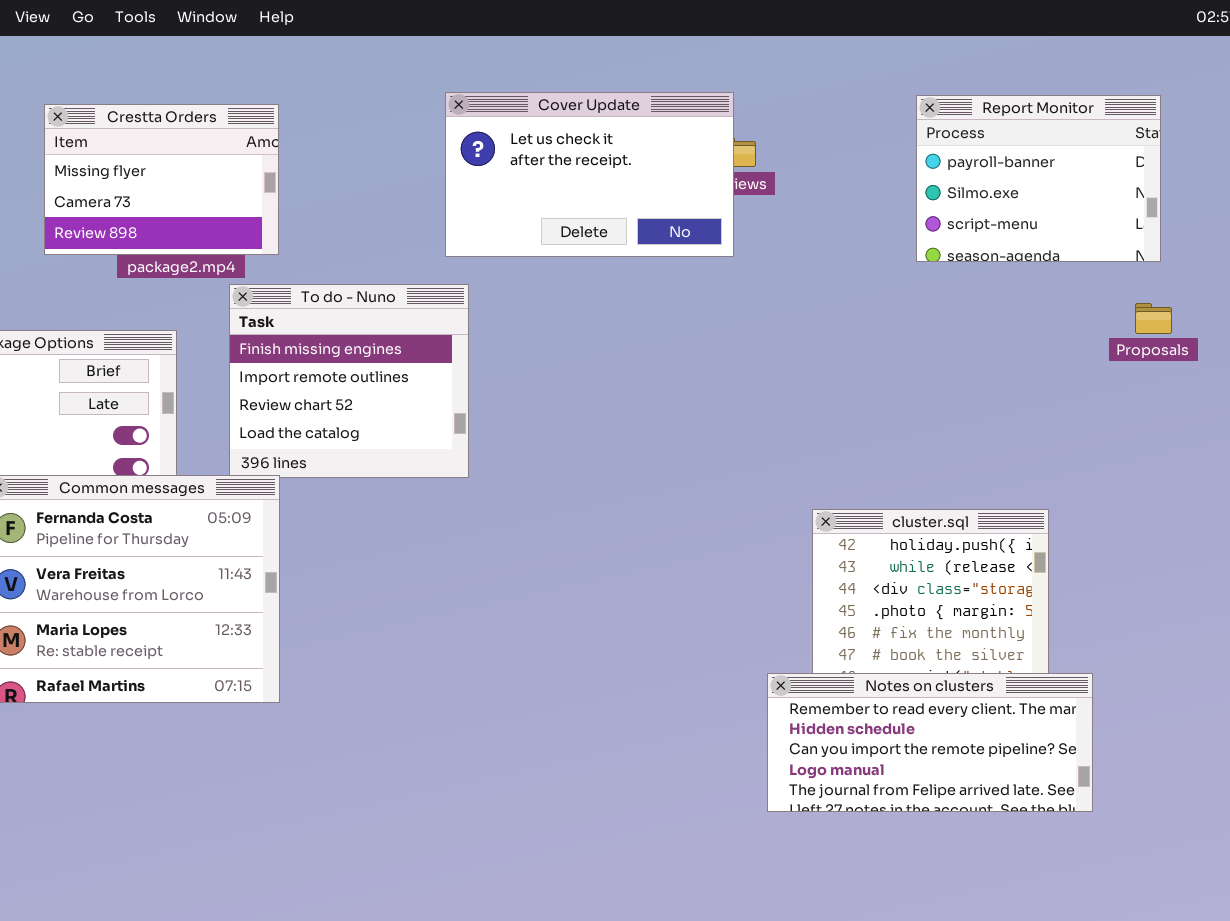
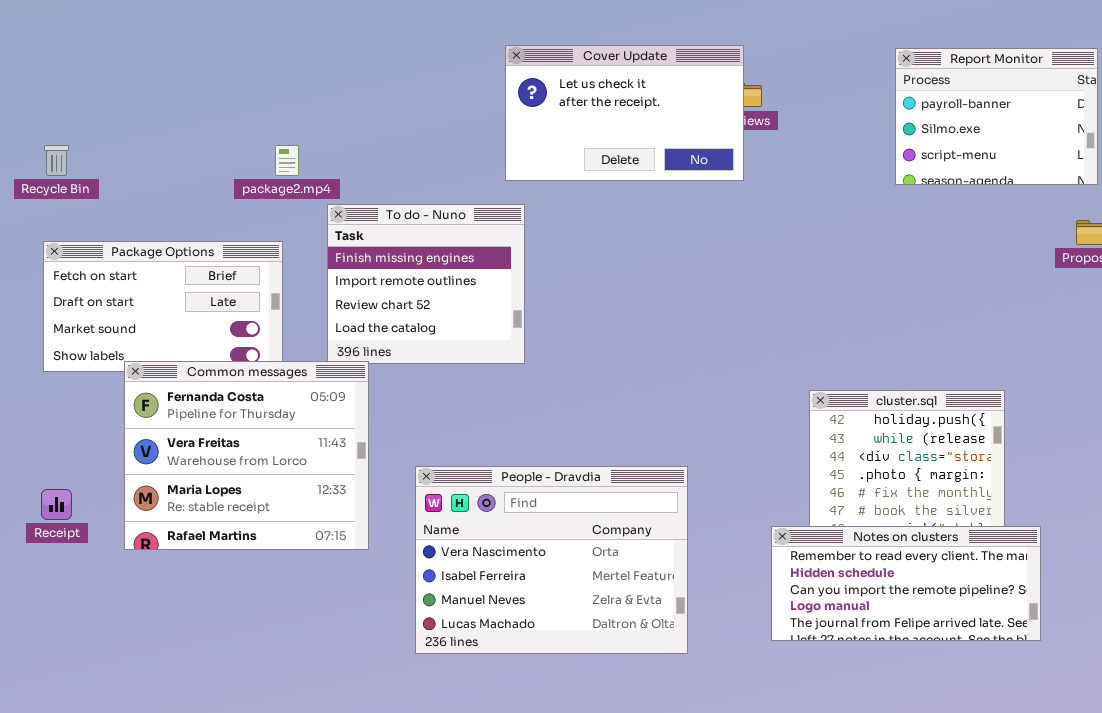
Crestta Orders: [44,104,279,255] -> none, closed
People - Dravdia: none -> [415,466,688,654], opened

